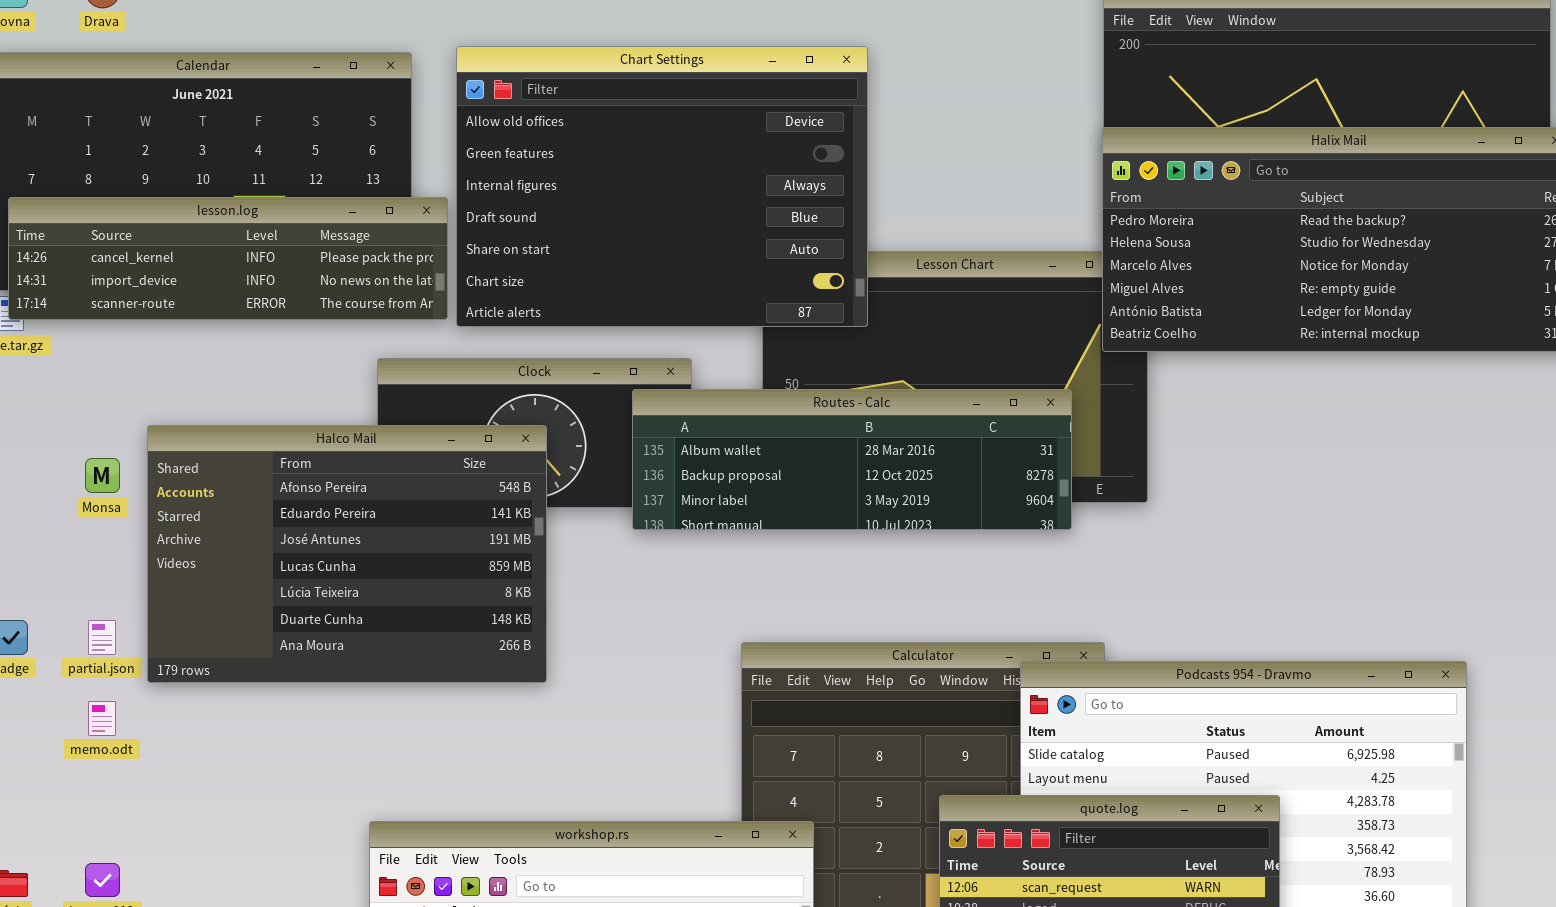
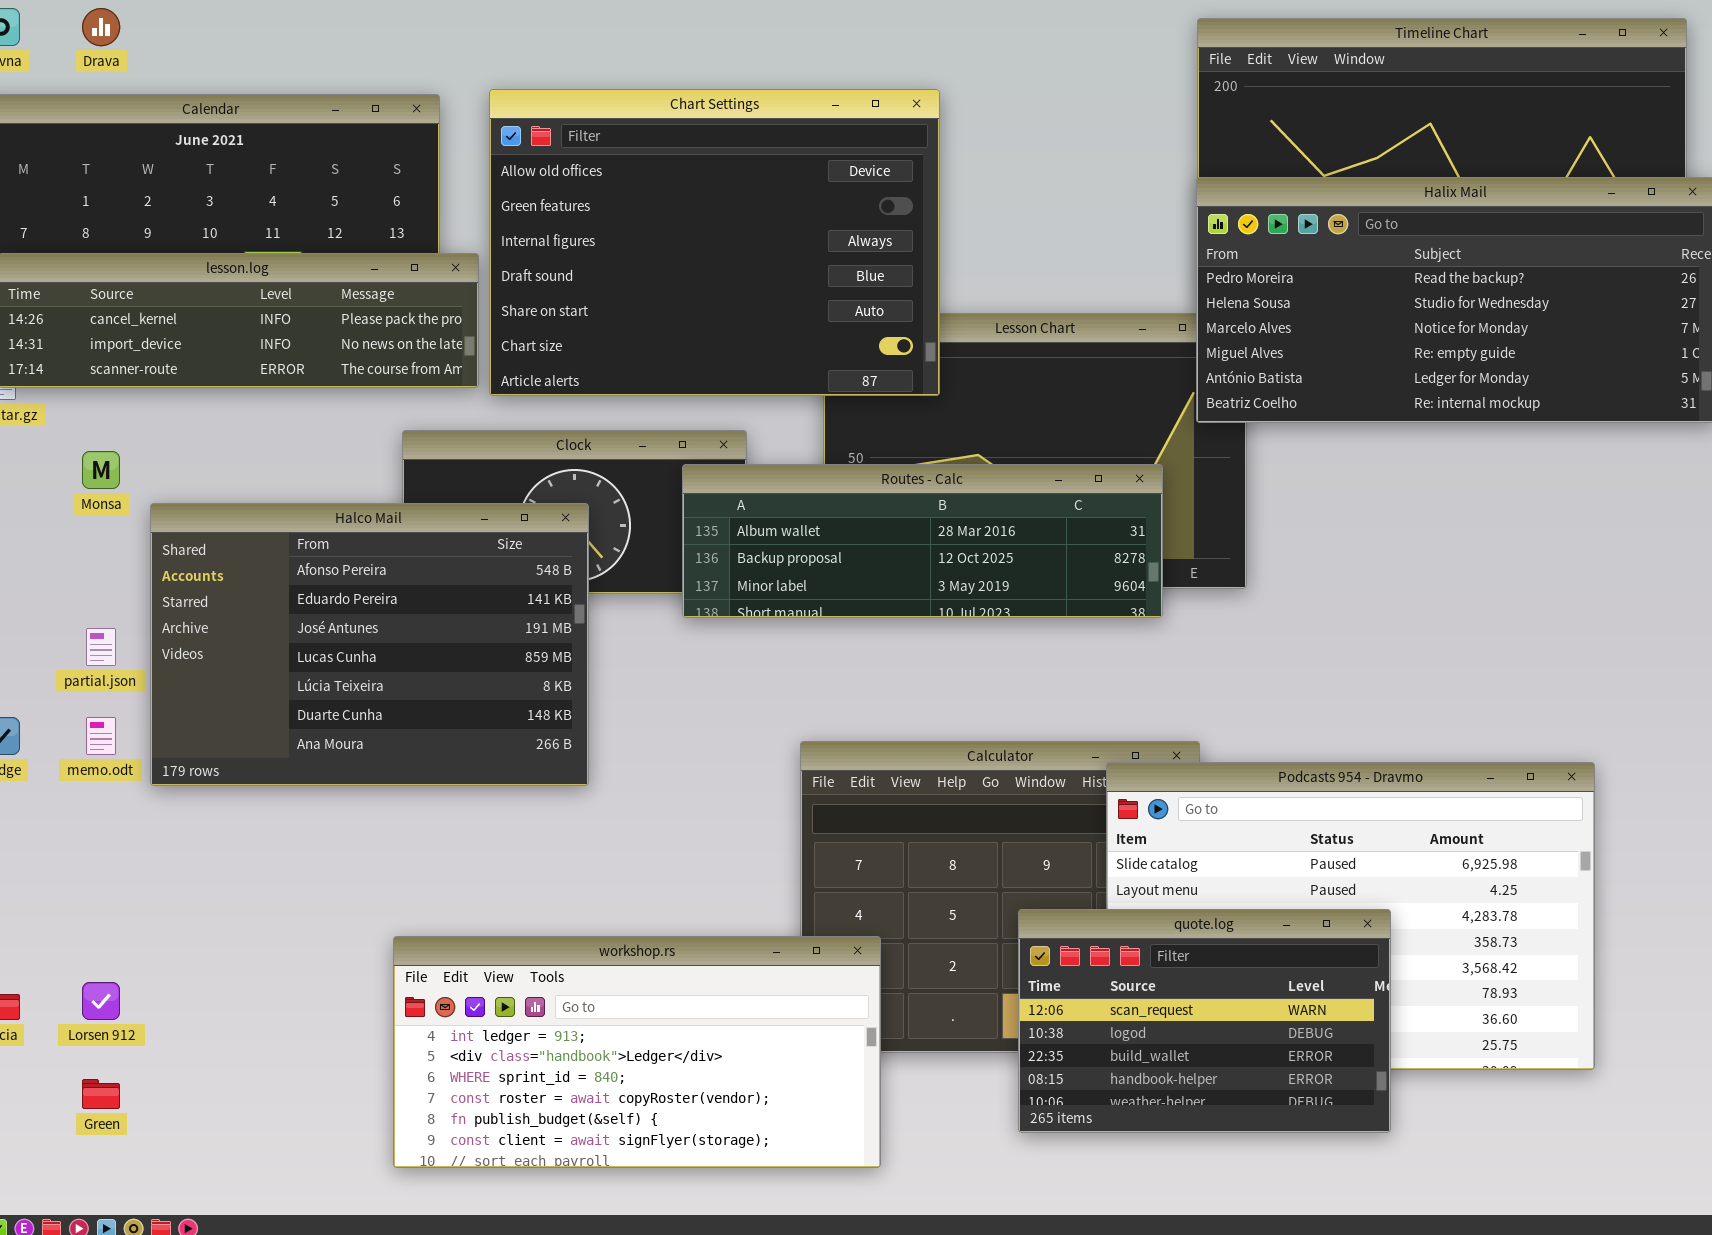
Monsa: [85,458,120,493] -> [82,451,120,489], moved
partial.json: [88,620,116,655] -> [86,628,116,666], moved
memo.odt: [88,701,116,736] -> [86,717,116,755], moved

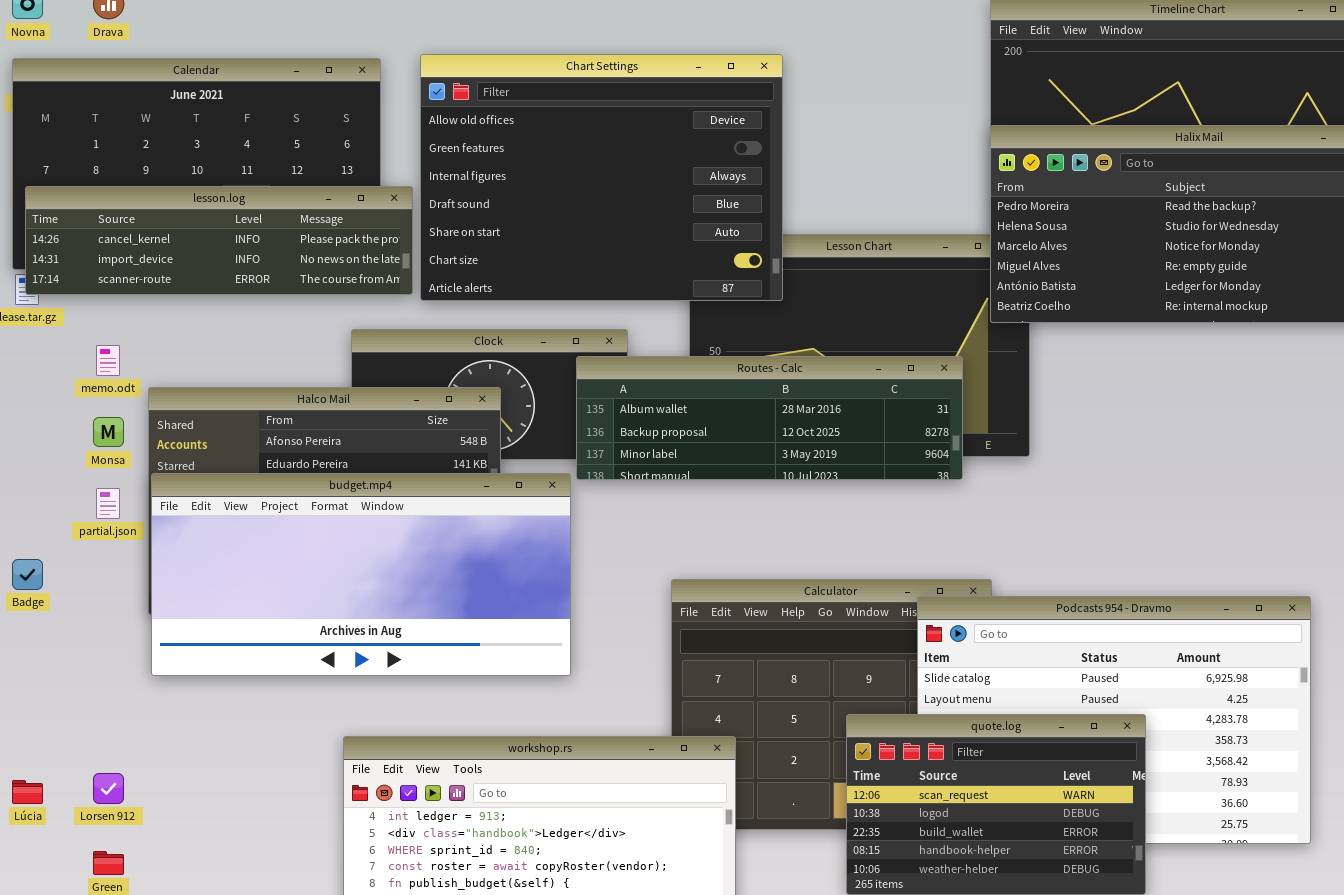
Monsa: [82,451,120,489] -> [93,417,124,447], moved
budget.mp4: none -> [151,473,571,676], opened
memo.odt: [86,717,116,755] -> [96,345,120,376], moved

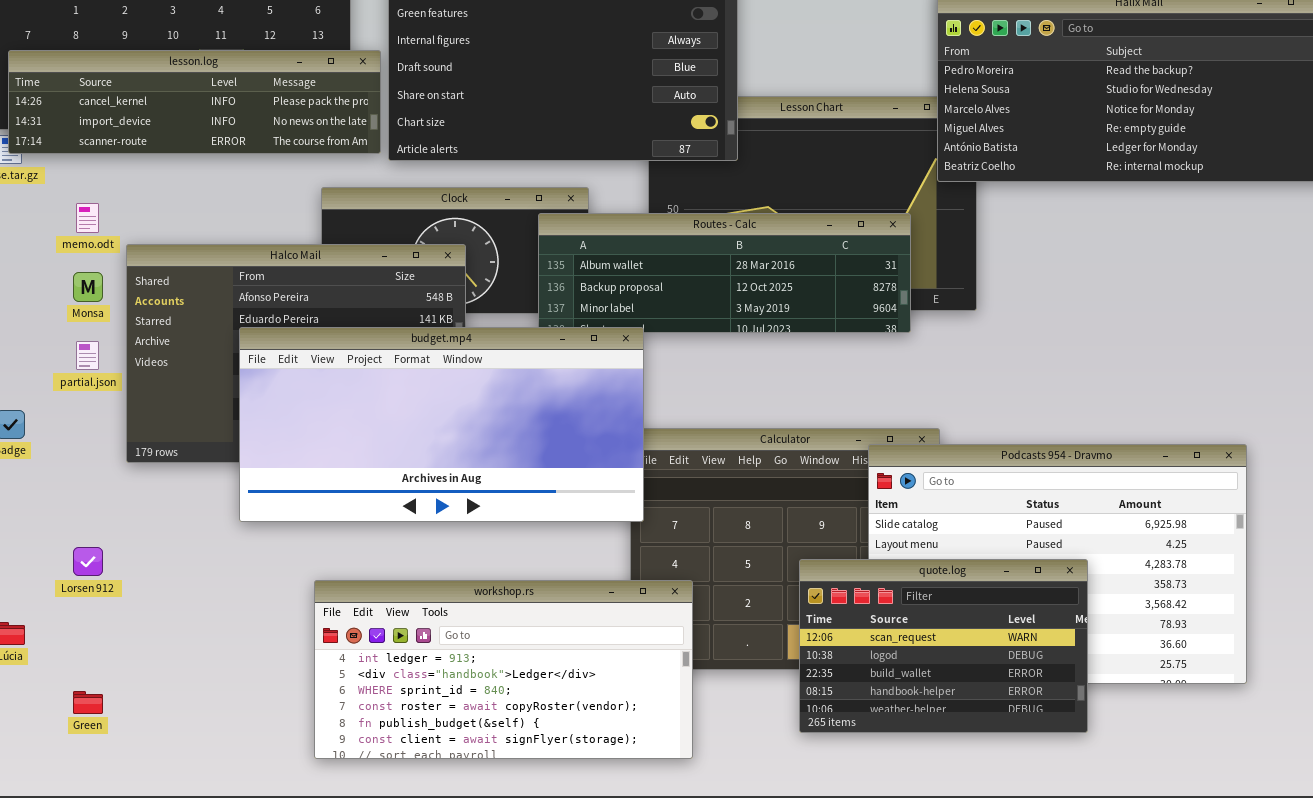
budget.mp4: [151,473,571,676] -> [239,327,644,522], moved
Lorsen 912: [93,773,124,804] -> [73,547,103,576], moved

